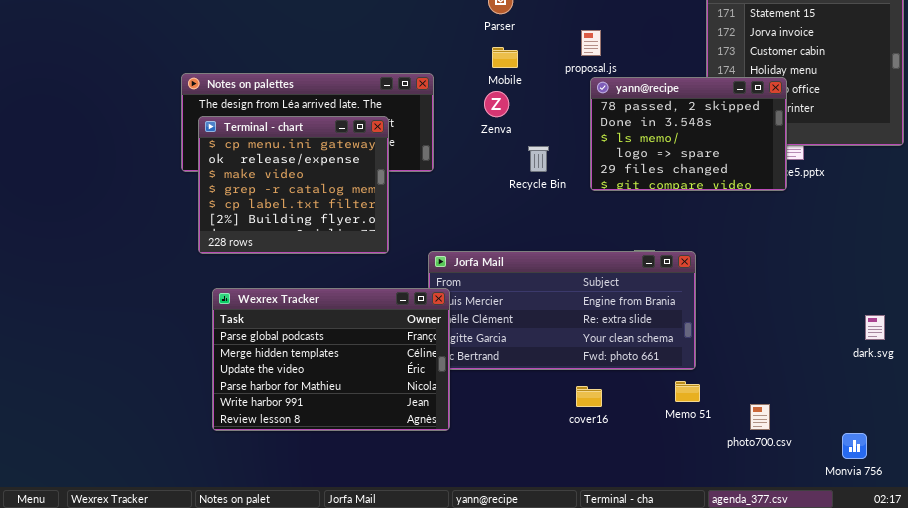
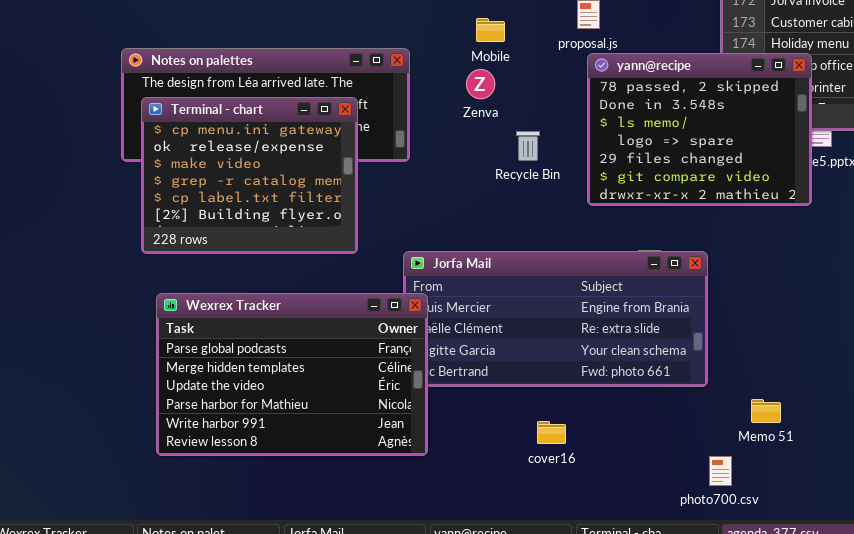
yann@recipe: [590,77,787,191] -> [587,53,812,206], resized
Memo 51: [675,381,700,402] -> [751,399,781,423], moved
cover16: [576,386,602,407] -> [537,421,566,444], moved
photo700.csv: [750,404,770,430] -> [709,456,732,486], moved

